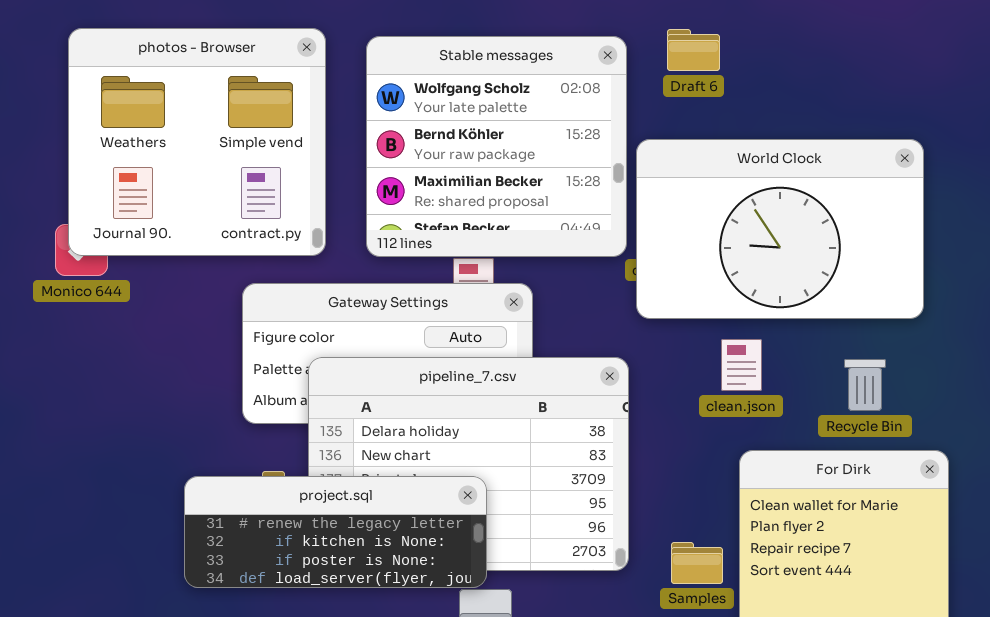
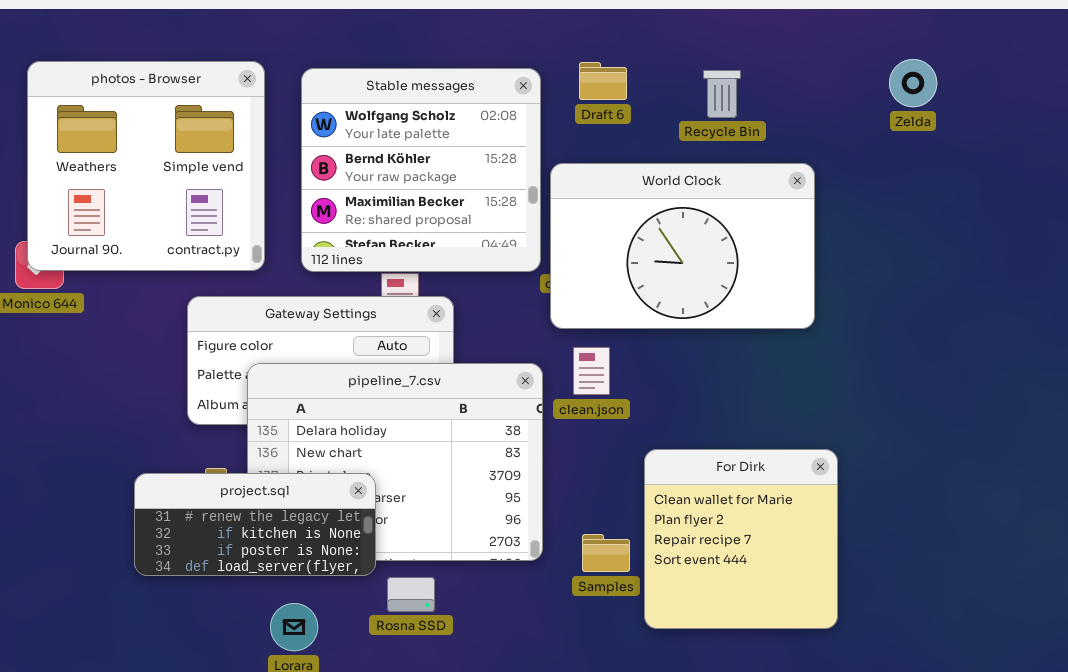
clean.json: [721,339,762,391] -> [573,347,610,395], moved
Recycle Bin: [844,359,886,411] -> [703,70,741,118], moved
project.sql: [184,476,487,588] -> [134,473,376,576], resized

